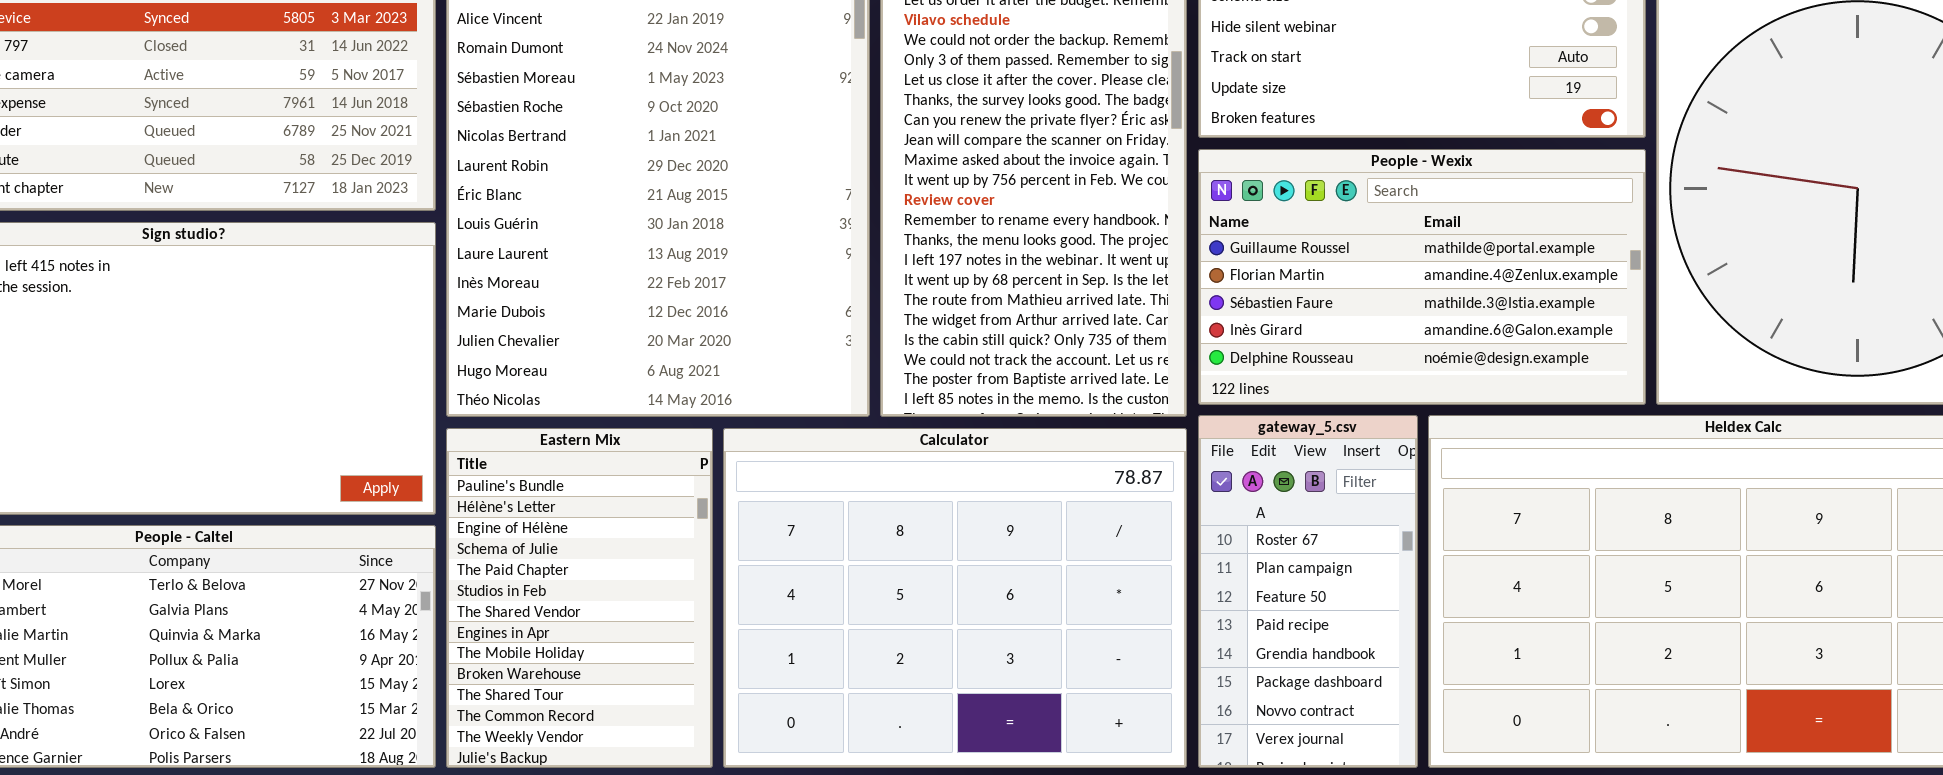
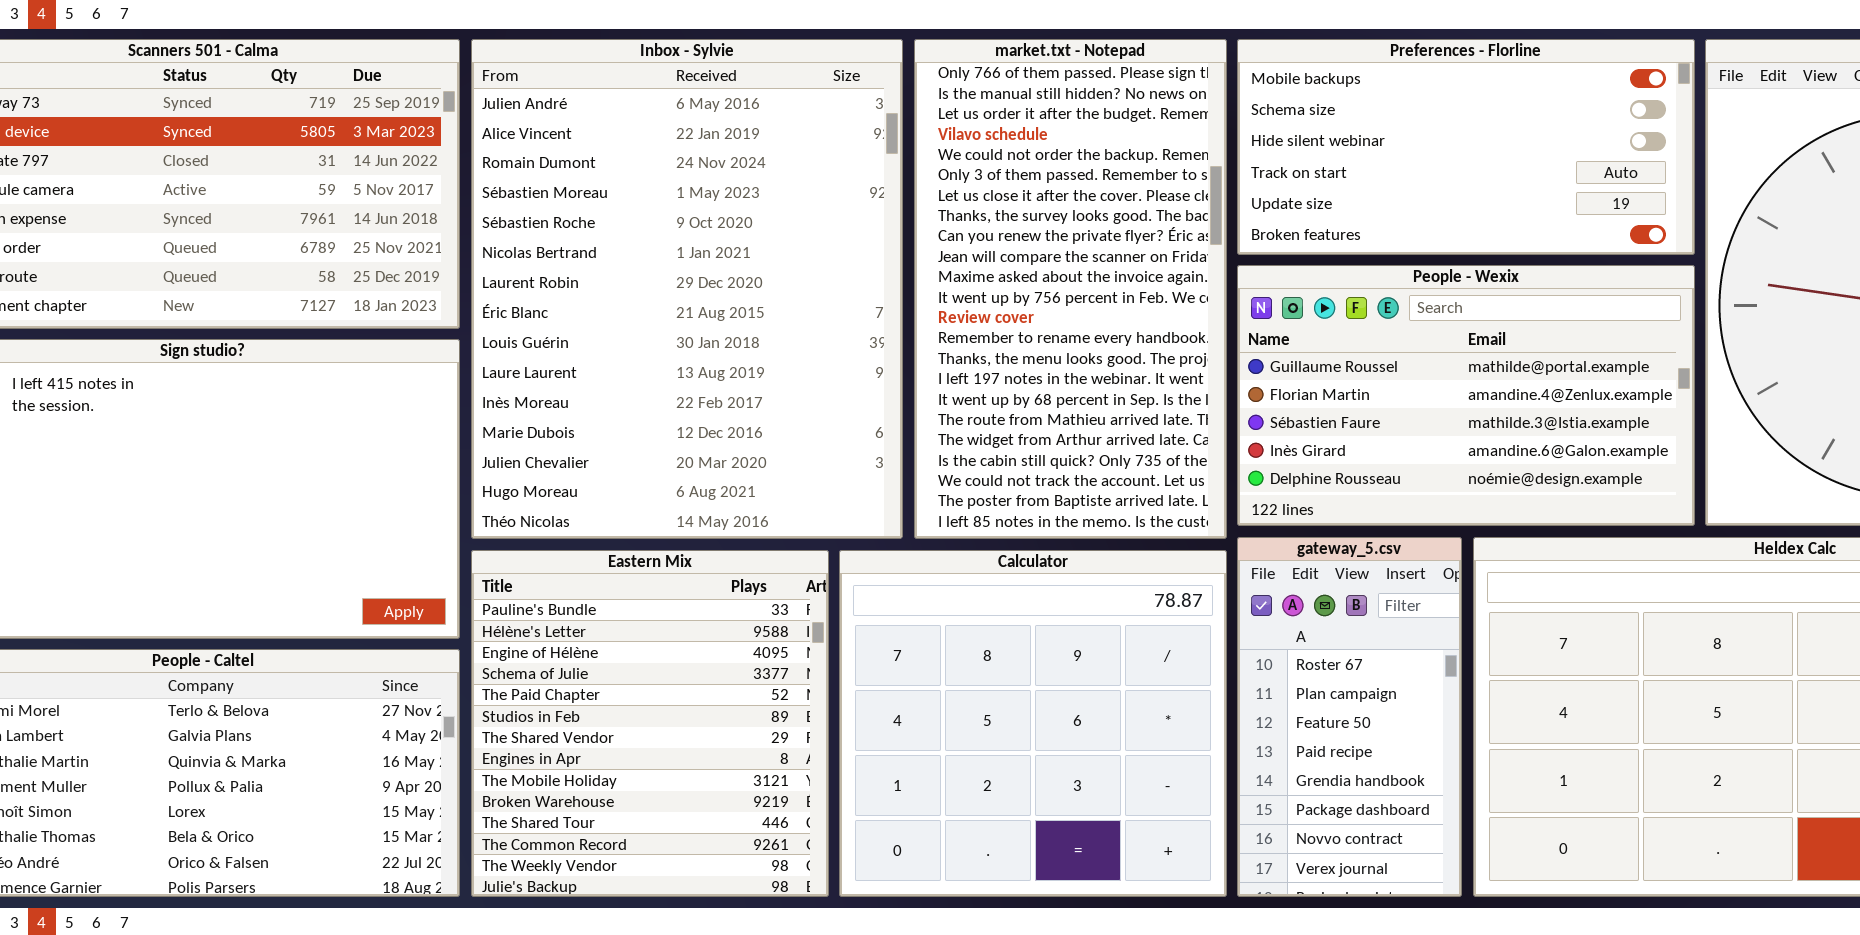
Eastern Mix: [446,428,713,768] -> [471,550,829,897], resized
Calculator: [723,428,1187,768] -> [839,550,1227,897], resized

